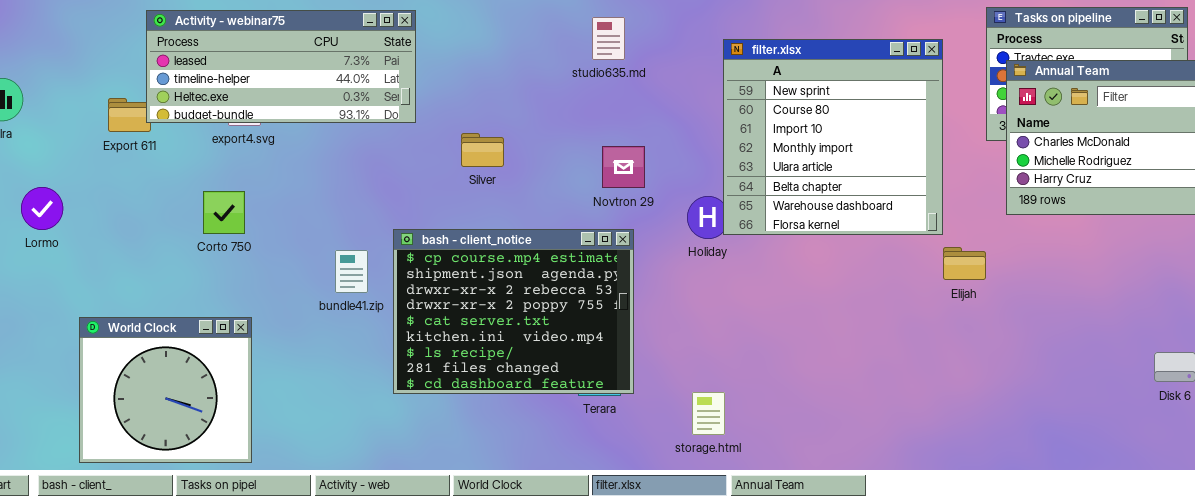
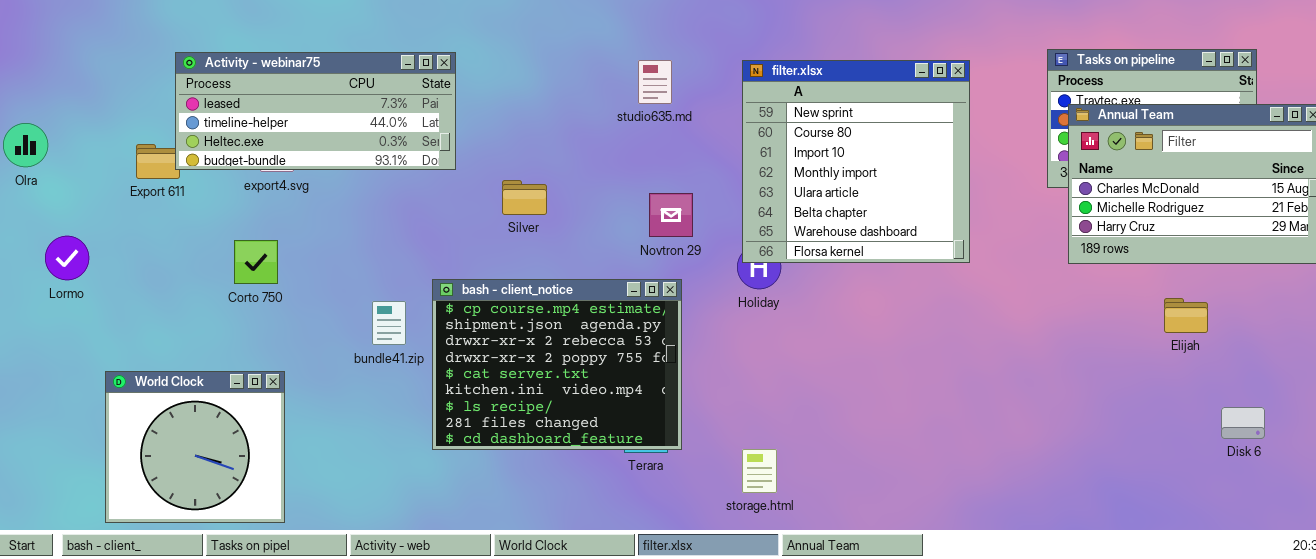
filter.xlsx: [723,39,943,235] -> [742,60,970,263], moved
Elijah: [943,247,986,280] -> [1164,298,1208,333], moved

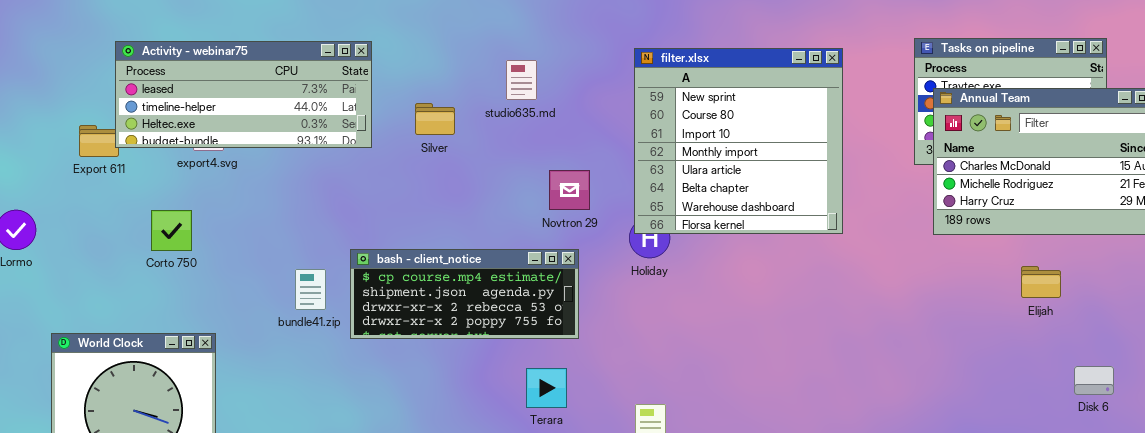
studio635.md: [638,60,672,104] -> [506,60,537,100], moved
Silver: [502,180,547,215] -> [415,103,455,135], moved
Corto 750: [234,240,278,284] -> [151,210,192,251], moved
bash - client_notice: [432,279,682,450] -> [350,249,579,339], resized

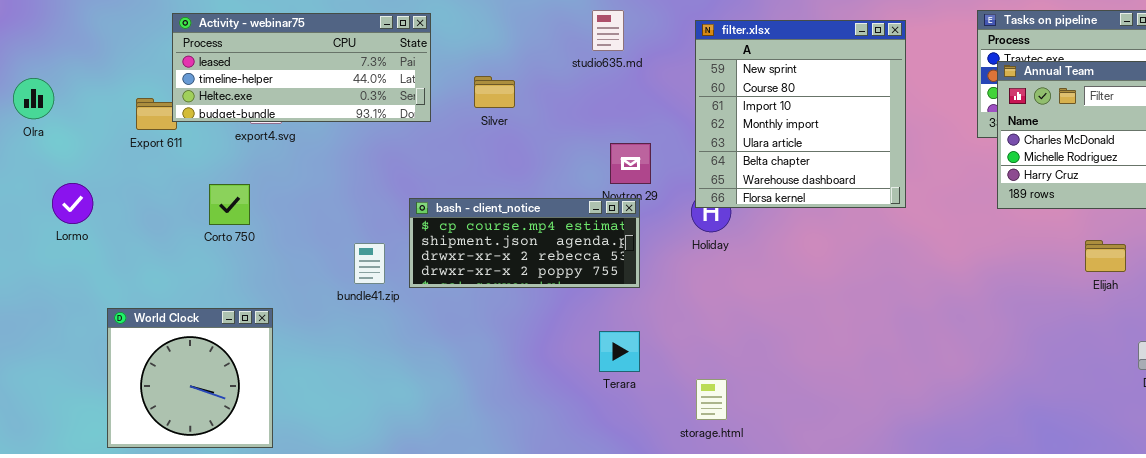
studio635.md: [506,60,537,100] -> [592,10,624,51], moved
bash - client_notice: [350,249,579,339] -> [409,198,640,288], moved
Terara: [526,368,567,408] -> [599,331,640,372], moved

